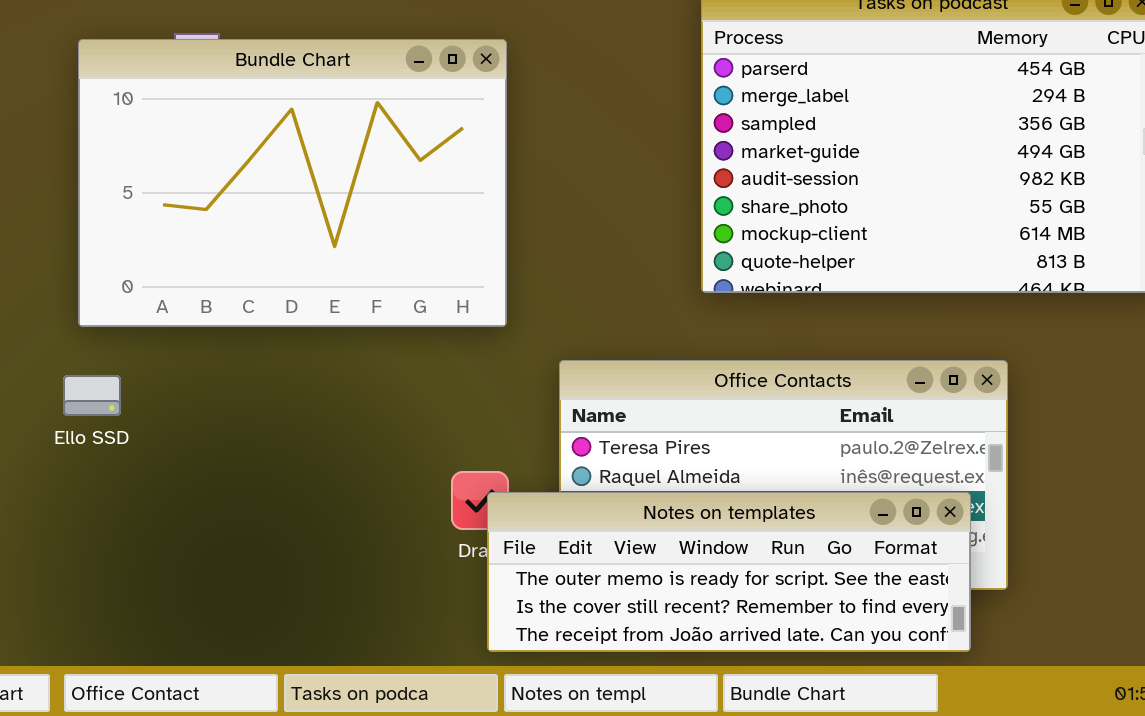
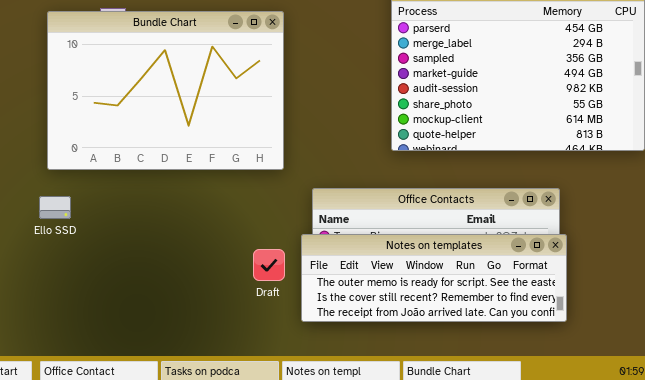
Notes on templates: [487,492,971,652] -> [301,234,567,322], moved

